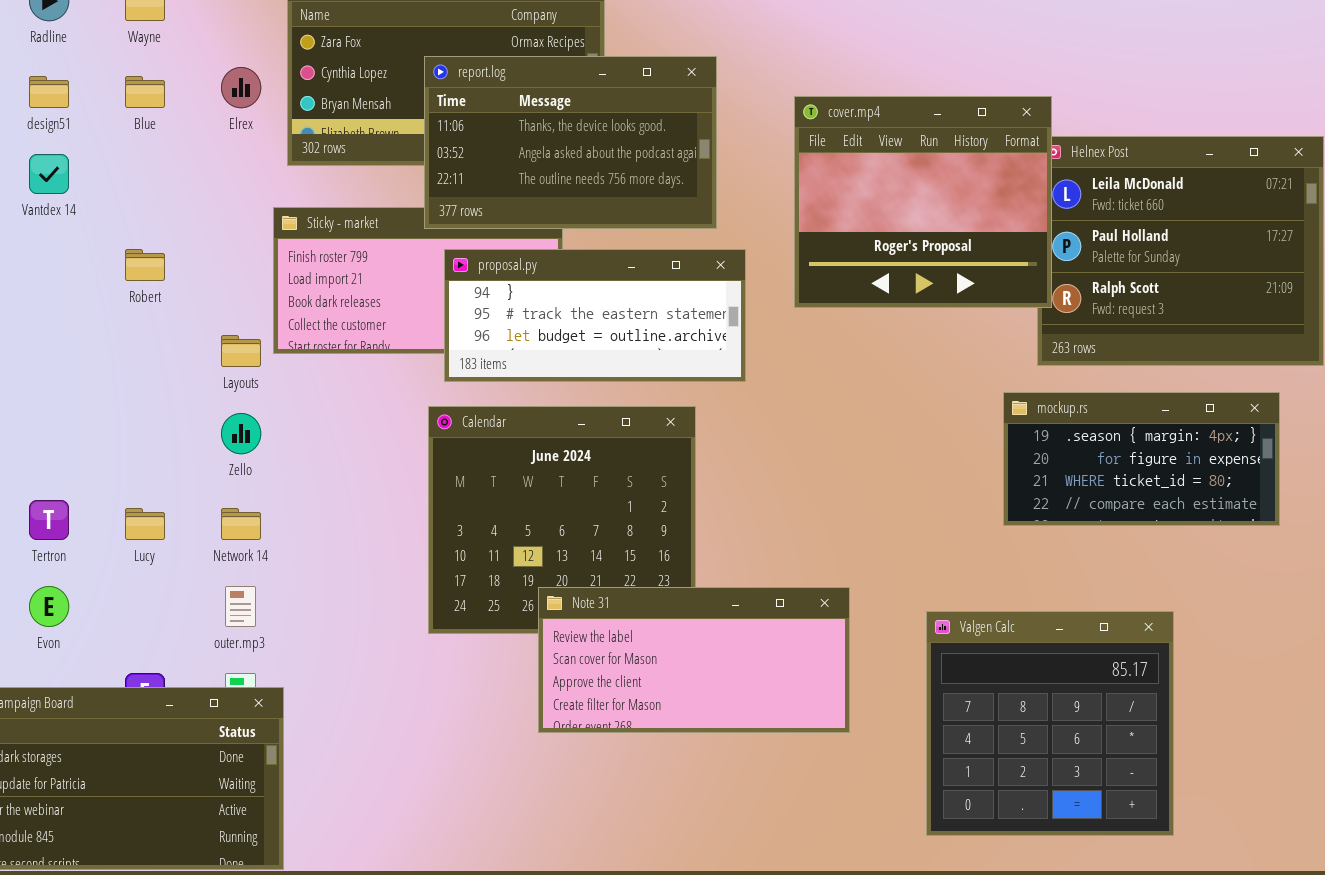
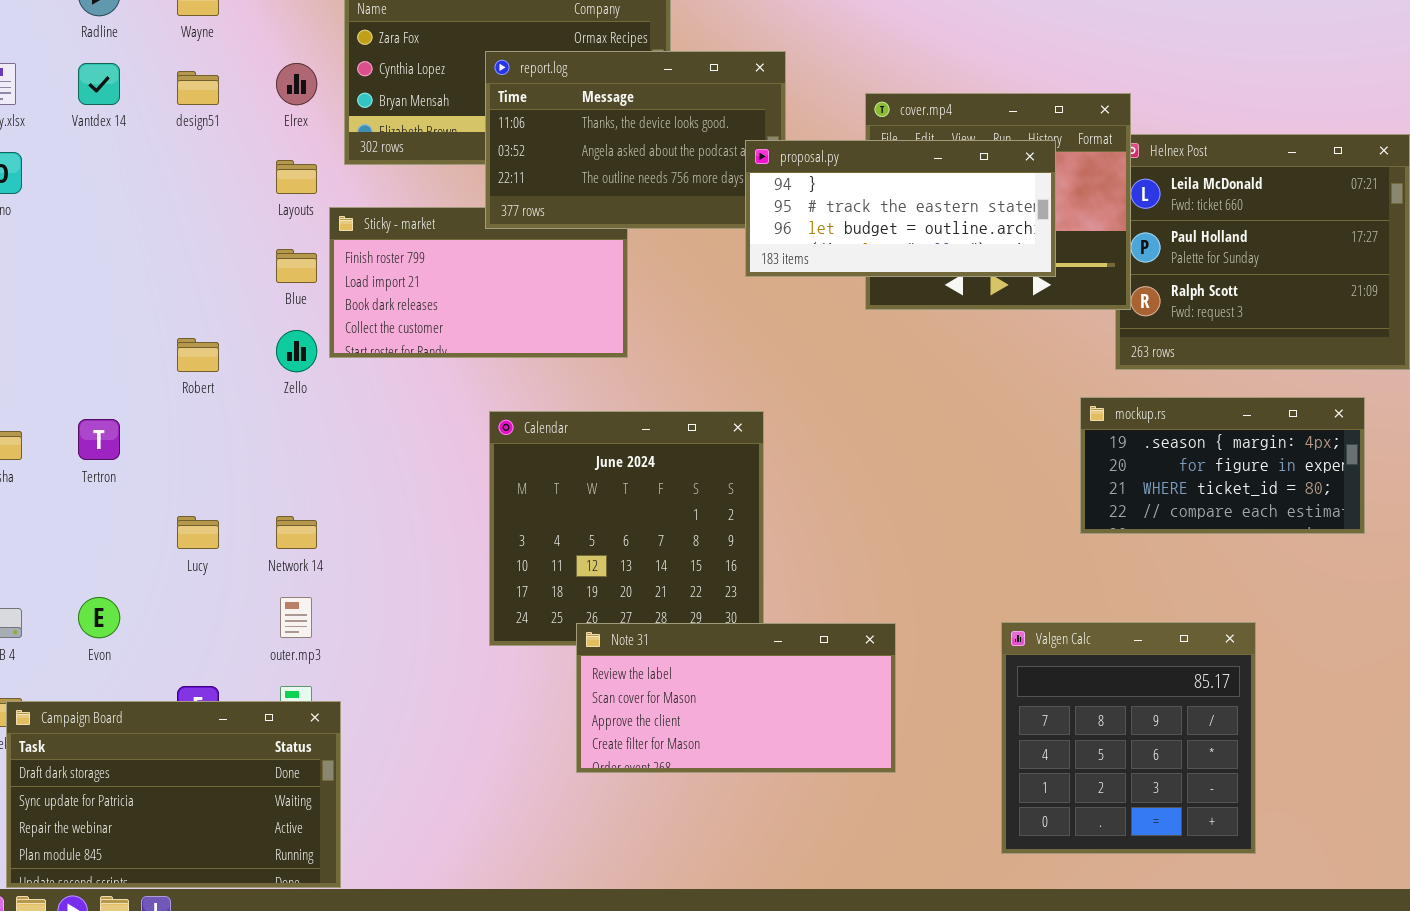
design51: [29,76,69,108] -> [177,71,219,105], moved
Blue: [125,76,165,108] -> [276,249,317,283], moved
Vantdex 14: [29,154,69,194] -> [78,63,120,105], moved
Robert: [125,249,165,281] -> [177,338,219,372], moved
proposal.py: [444,249,746,382] -> [745,140,1056,277], moved
Layouts: [221,335,261,367] -> [276,160,317,194], moved
Zello: [221,413,261,454] -> [276,330,317,372], moved
Tertron: [29,500,69,540] -> [78,419,120,460], moved
Note 31: [538,587,850,733] -> [576,623,896,773], moved

